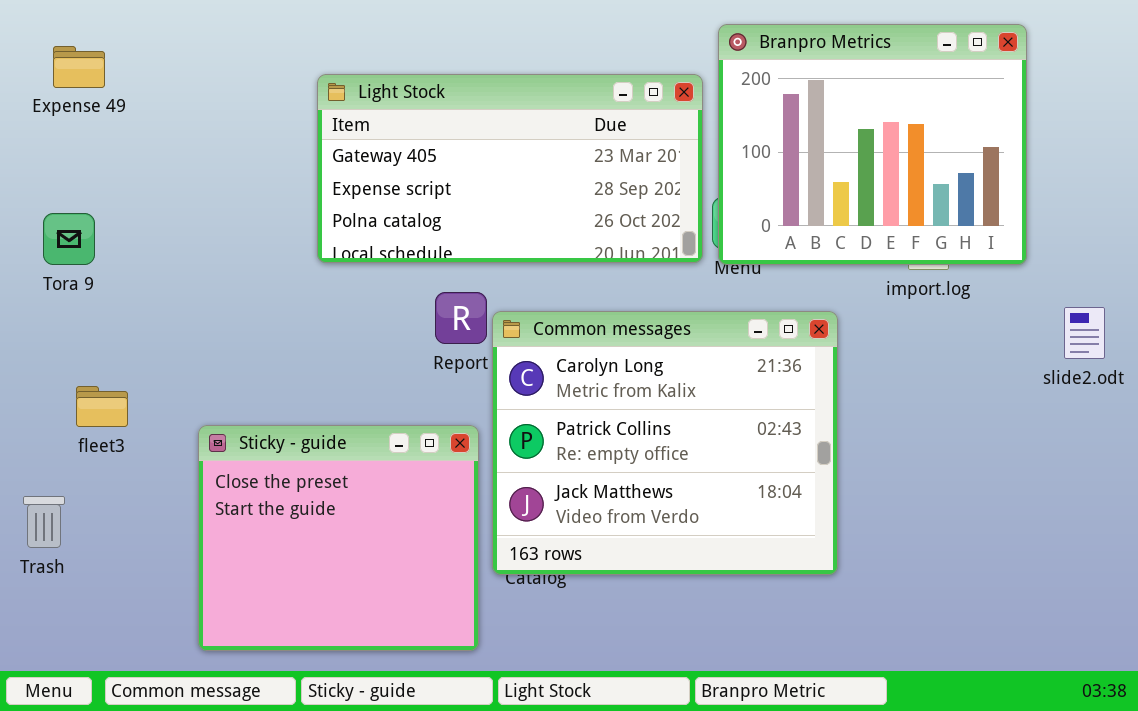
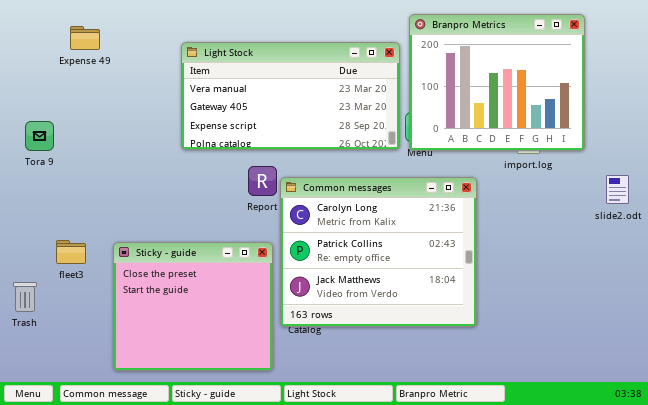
Expense 49: [53,46,105,88] -> [70,26,100,50], moved
Light Stock: [317,74,703,263] -> [181,42,400,150], scrolled up 1 row
fleet3: [76,386,128,427] -> [56,240,86,264], moved

